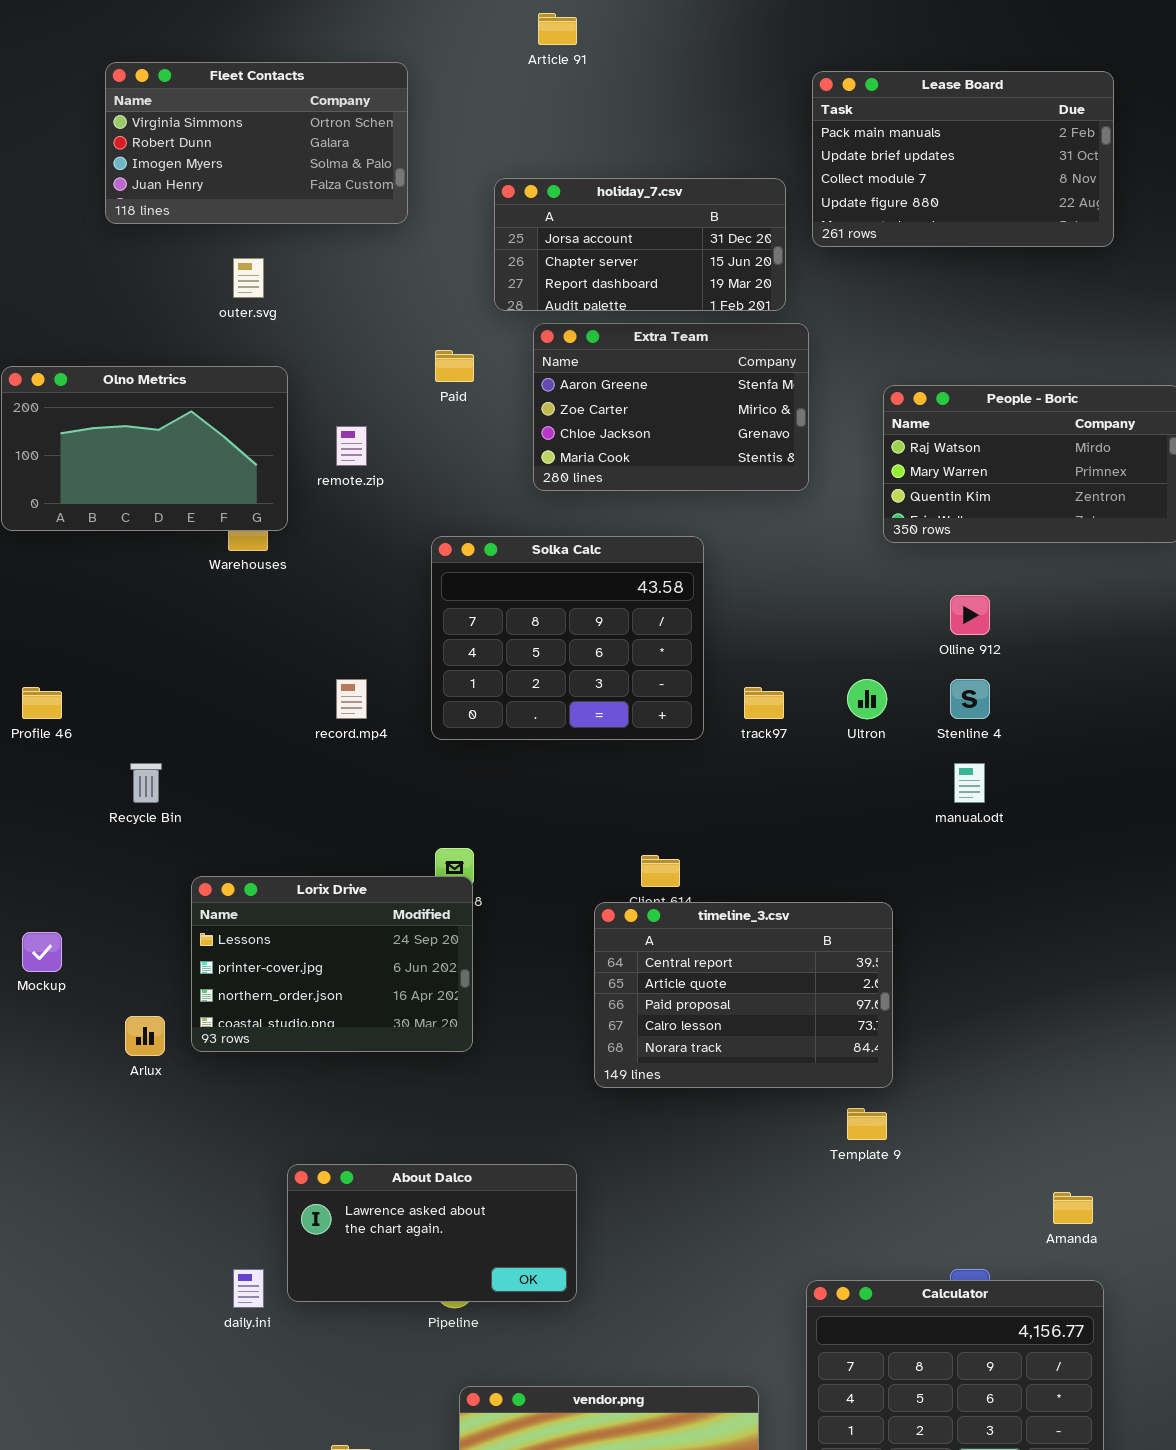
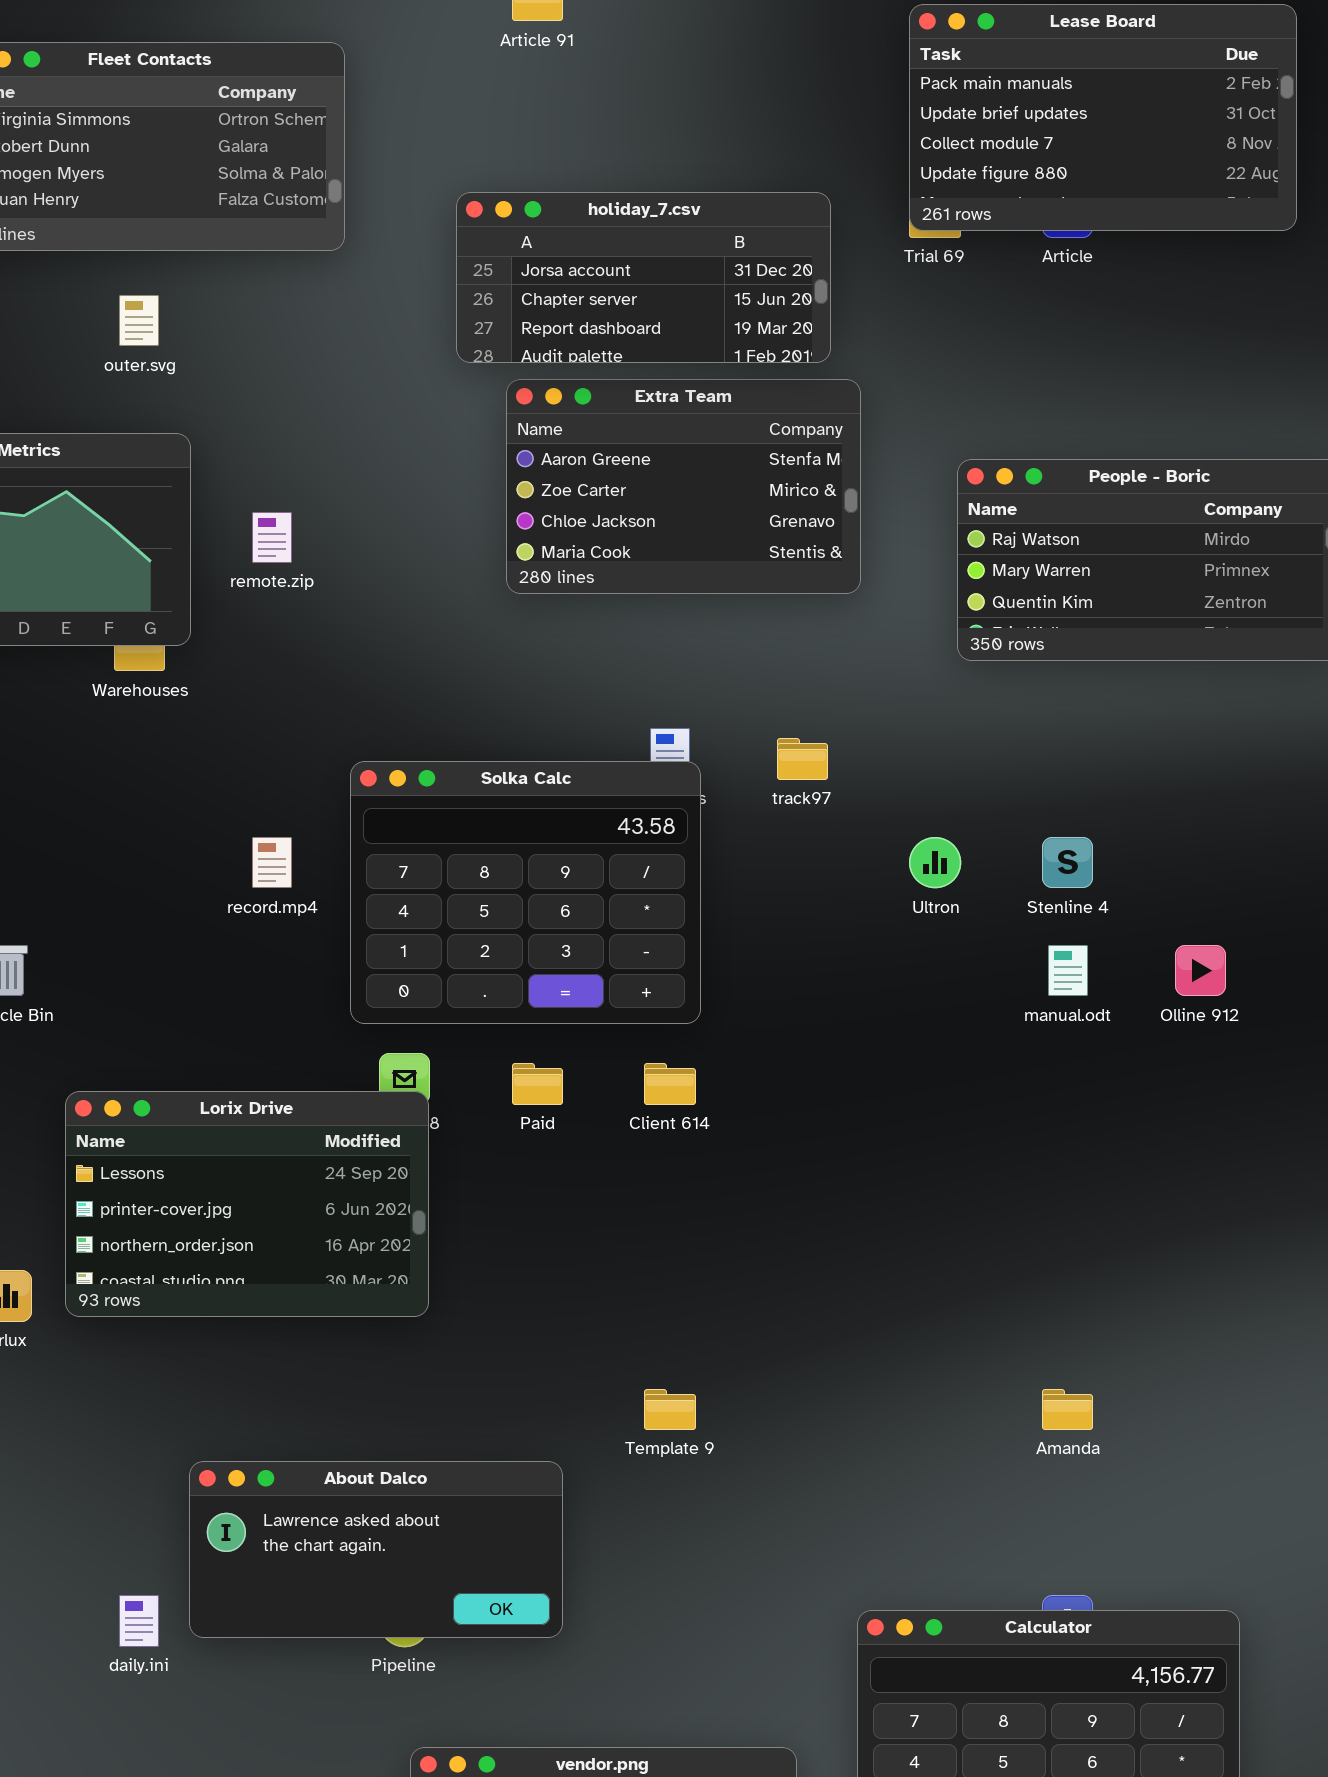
Lease Board: [812,71,1114,247] -> [909,4,1297,231], moved
Paid: [435,350,474,382] -> [512,1063,563,1105], moved
Solka Calc: [431,536,704,740] -> [350,761,701,1024], moved
Olline 912: [950,595,990,635] -> [1175,945,1226,996], moved
track97: [744,687,784,719] -> [777,738,828,780], moved
timeline_3.csv: [594,902,893,1088] -> none, closed
Template 9: [847,1108,887,1140] -> [644,1389,696,1430], moved
Amanda: [1053,1192,1093,1224] -> [1042,1389,1093,1430], moved

